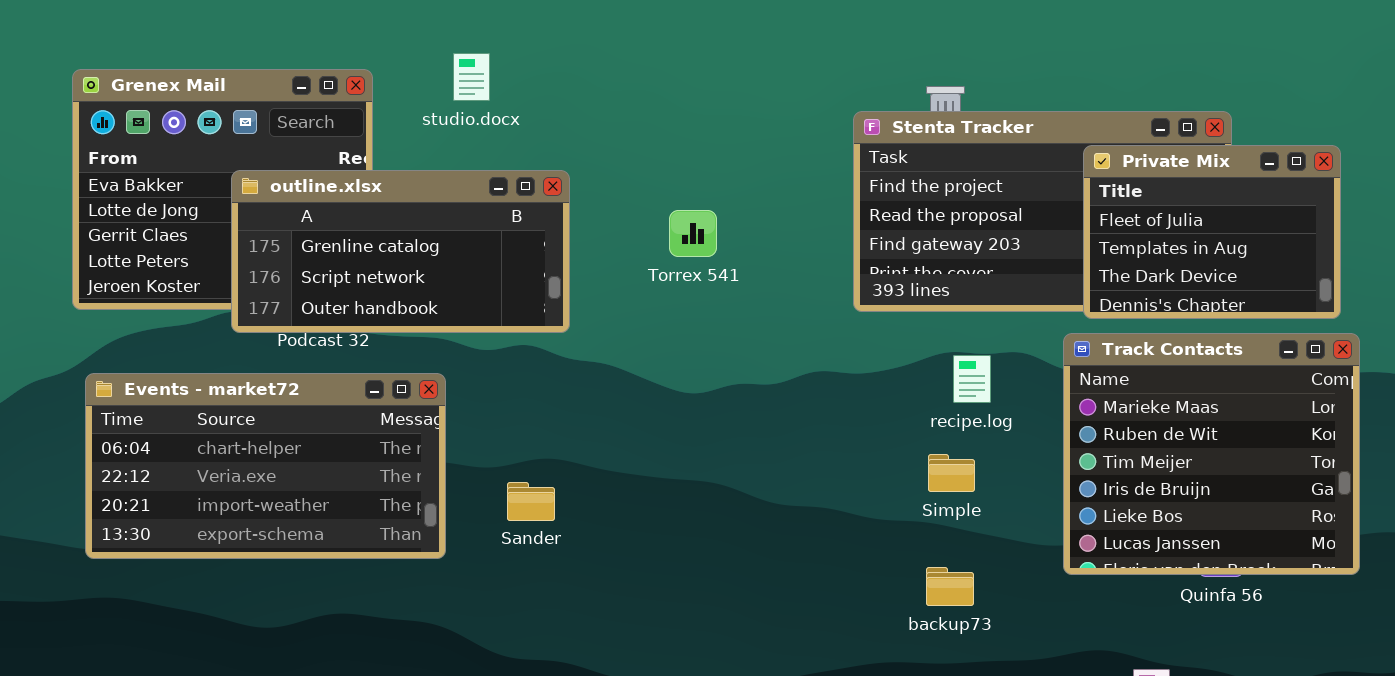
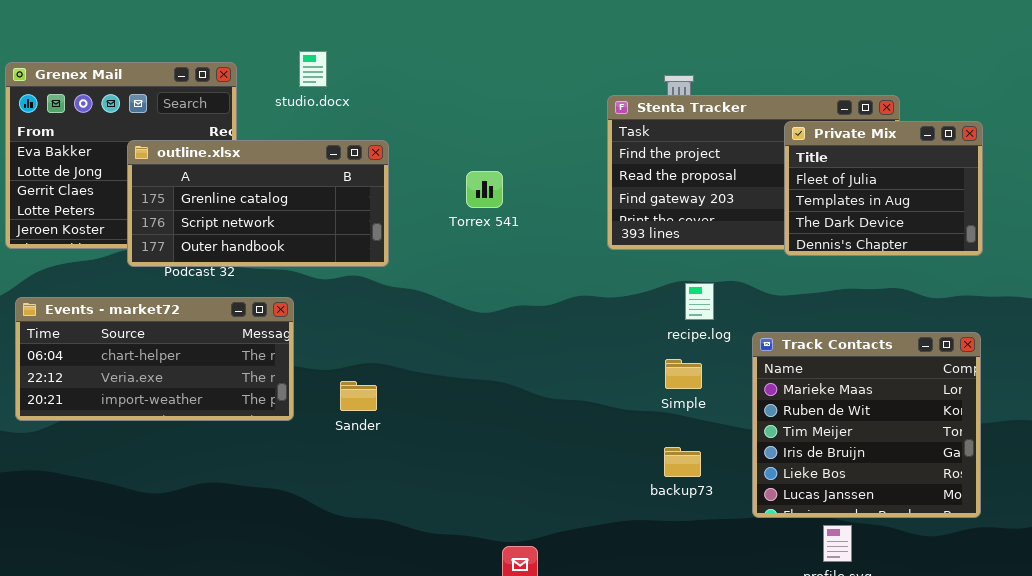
Track Contacts: [1063,333,1360,575] -> [752,332,981,518], moved
Events - market72: [85,373,446,559] -> [15,297,294,421], resized

